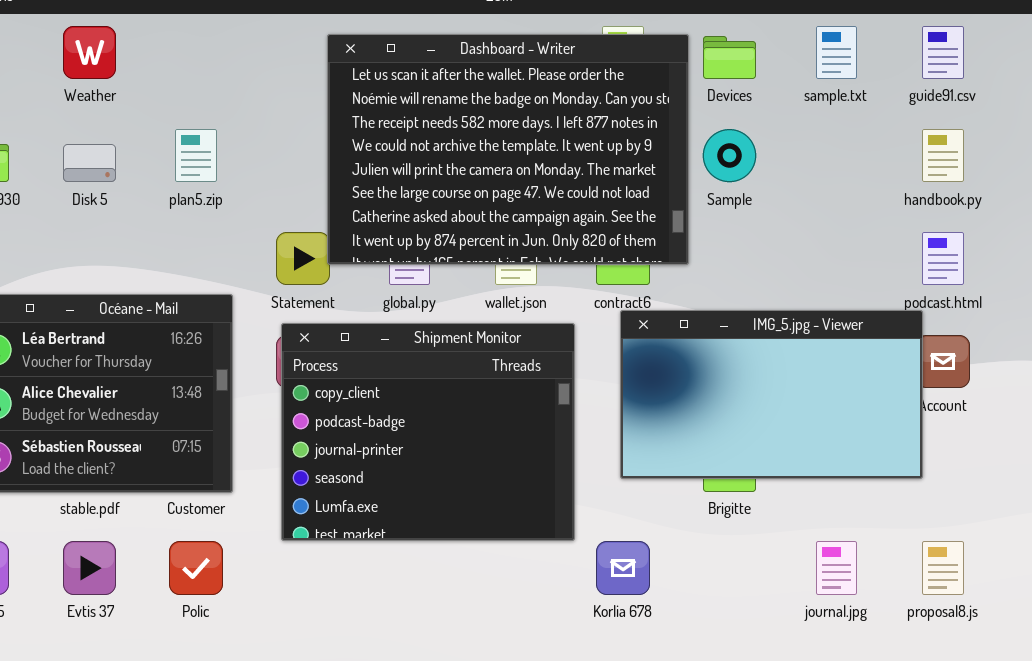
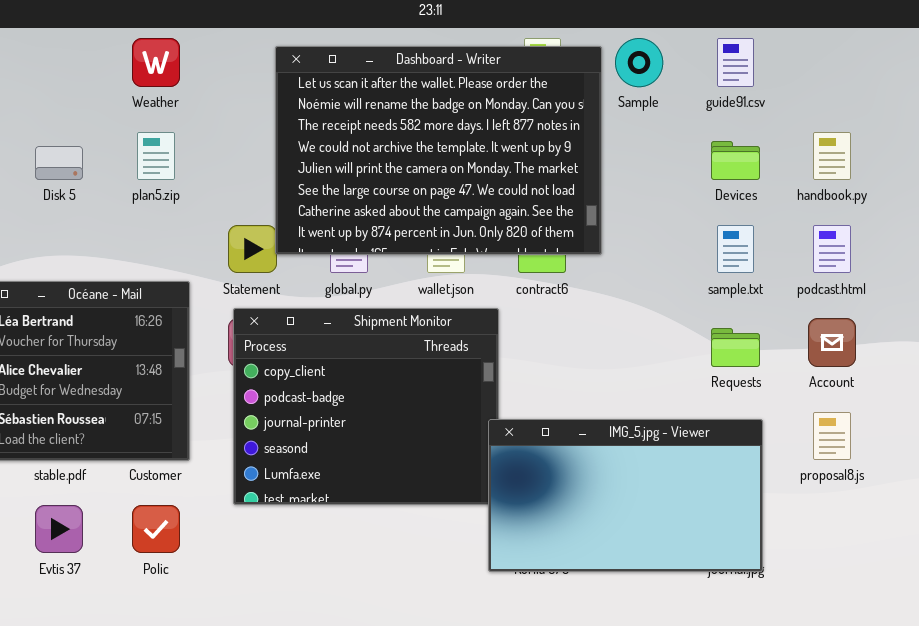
Weather: [63,26,116,79] -> [132,38,180,87], moved
sample.txt: [816,26,857,79] -> [717,225,754,273], moved
guide91.csv: [922,26,964,79] -> [717,38,754,87], moved
Devices: [703,36,756,79] -> [711,141,760,180], moved
Sample: [703,129,756,182] -> [615,38,663,87], moved
IMG_5.jpg - Viewer: [620,310,923,479] -> [488,419,763,572], moved
proposal8.js: [922,541,964,595] -> [813,412,851,460], moved

